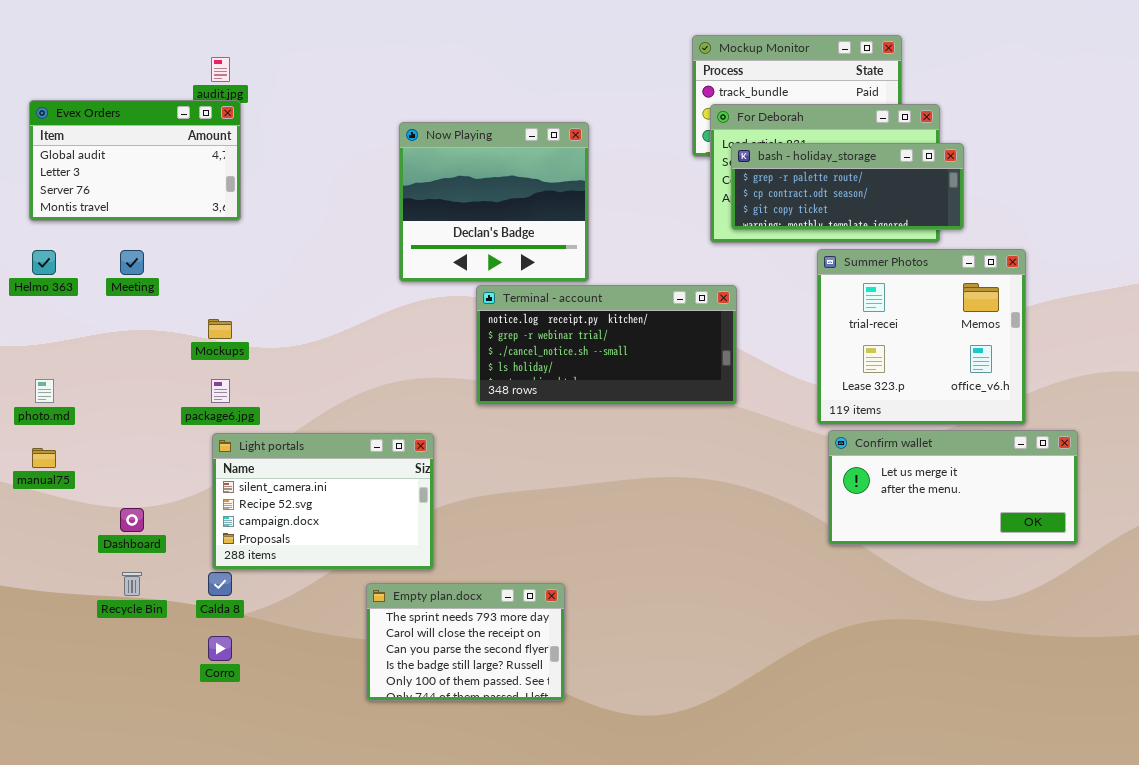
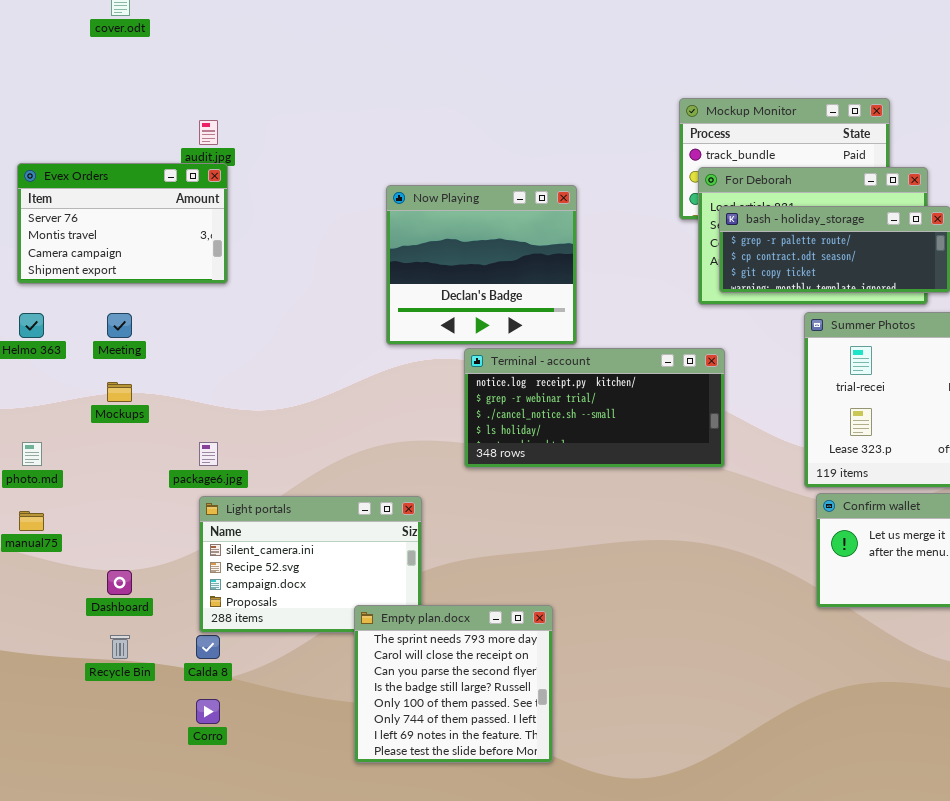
Evex Orders: [29,100,241,221] -> [17,163,228,284], scrolled down 2 rows
Mockups: [208,319,232,339] -> [107,382,132,402], moved
Empty plan.docx: [366,583,565,701] -> [354,605,553,763], resized

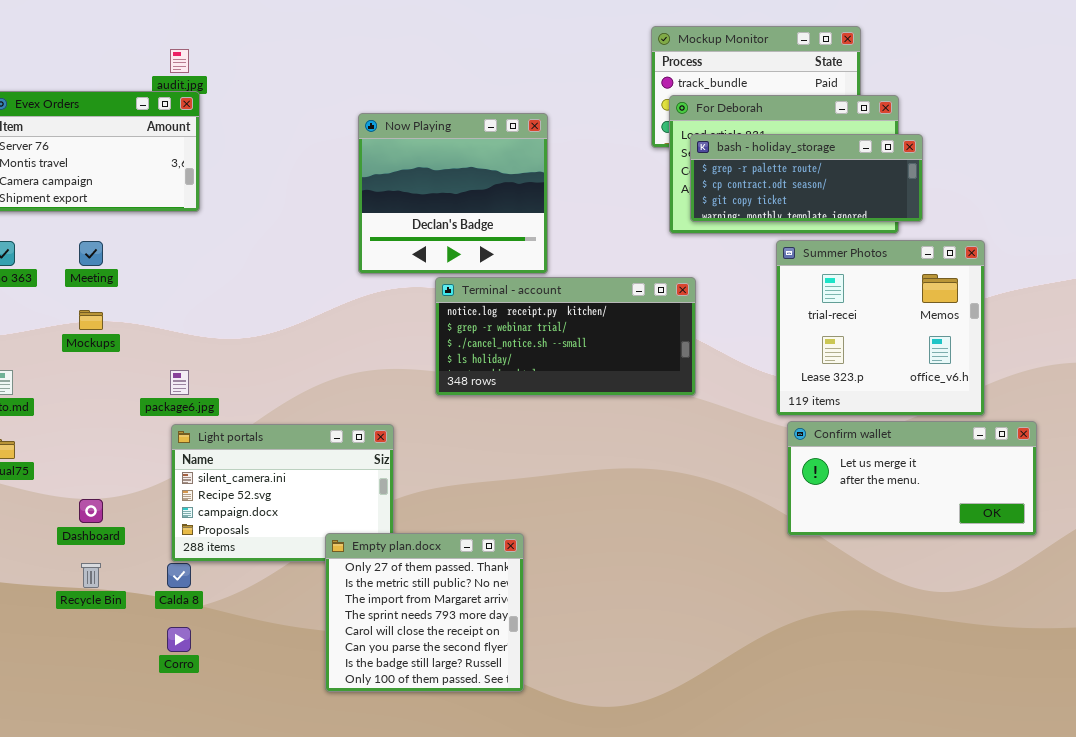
Empty plan.docx: [354,605,553,763] -> [325,533,524,692], scrolled up 3 rows

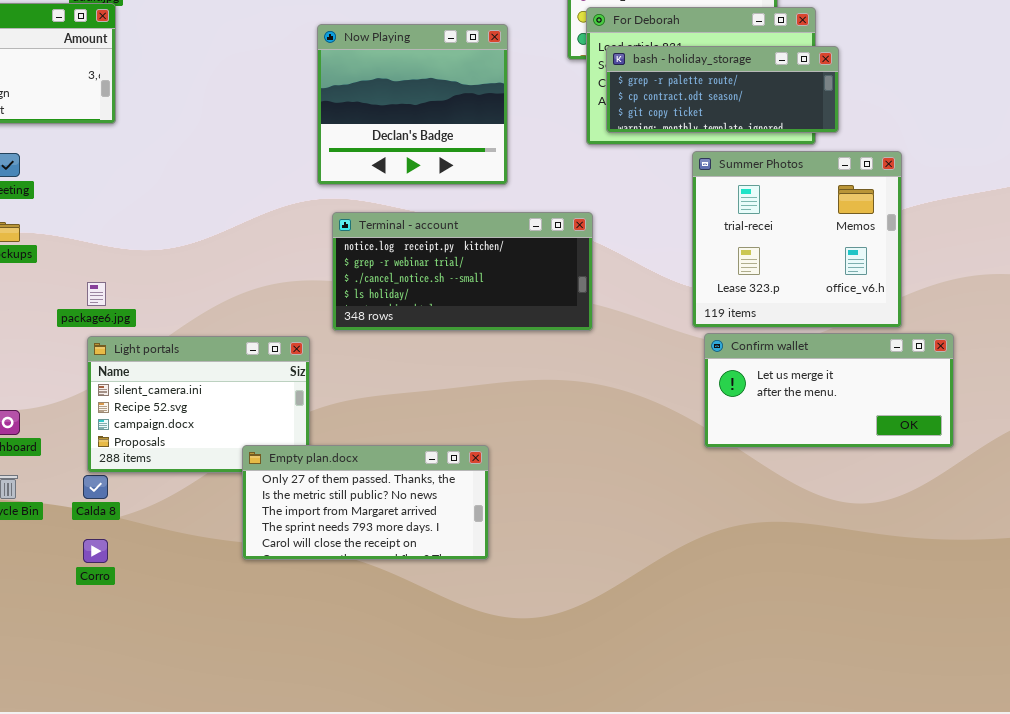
Now Playing: [358,113,548,274] -> [317,24,508,185], moved
Terminal - account: [435,277,696,396] -> [332,212,593,331], moved
Empty plan.docx: [325,533,524,692] -> [242,445,489,560], resized

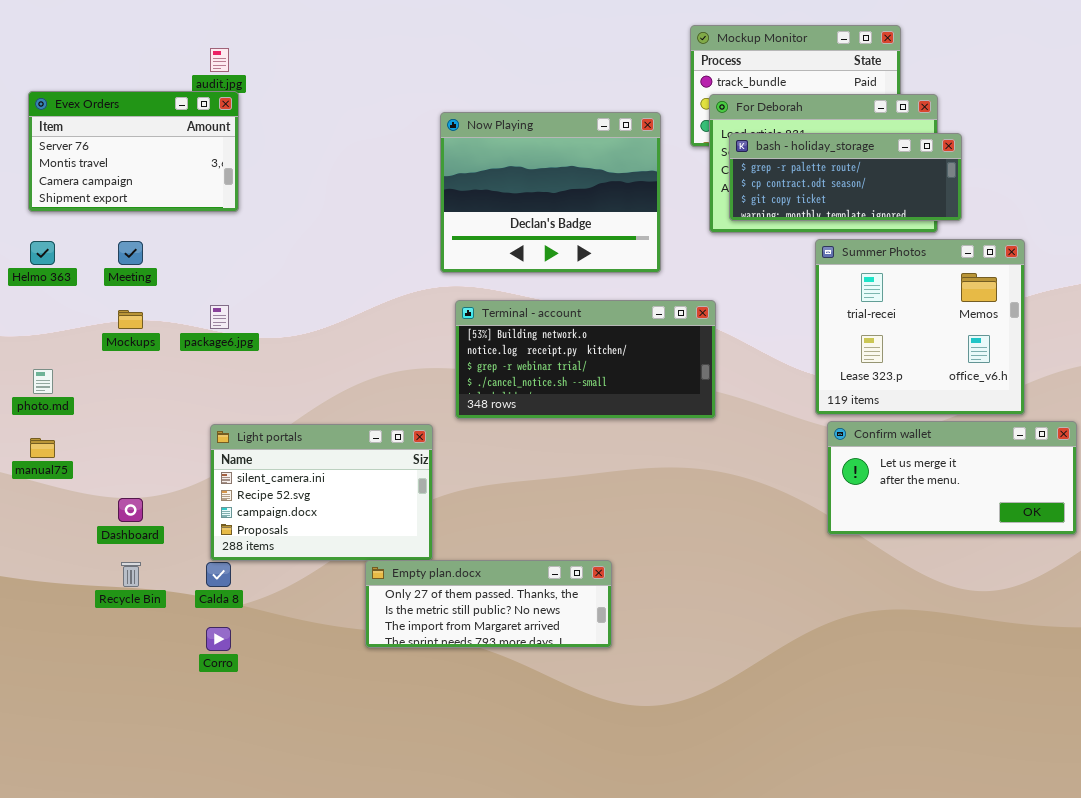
Now Playing: [317,24,508,185] -> [440,112,661,273], resized
Terminal - account: [332,212,593,331] -> [455,300,716,419], scrolled up 1 row
package6.jpg: [87,282,106,306] -> [210,305,229,329], moved
Empty plan.docx: [242,445,489,560] -> [365,560,612,648], resized

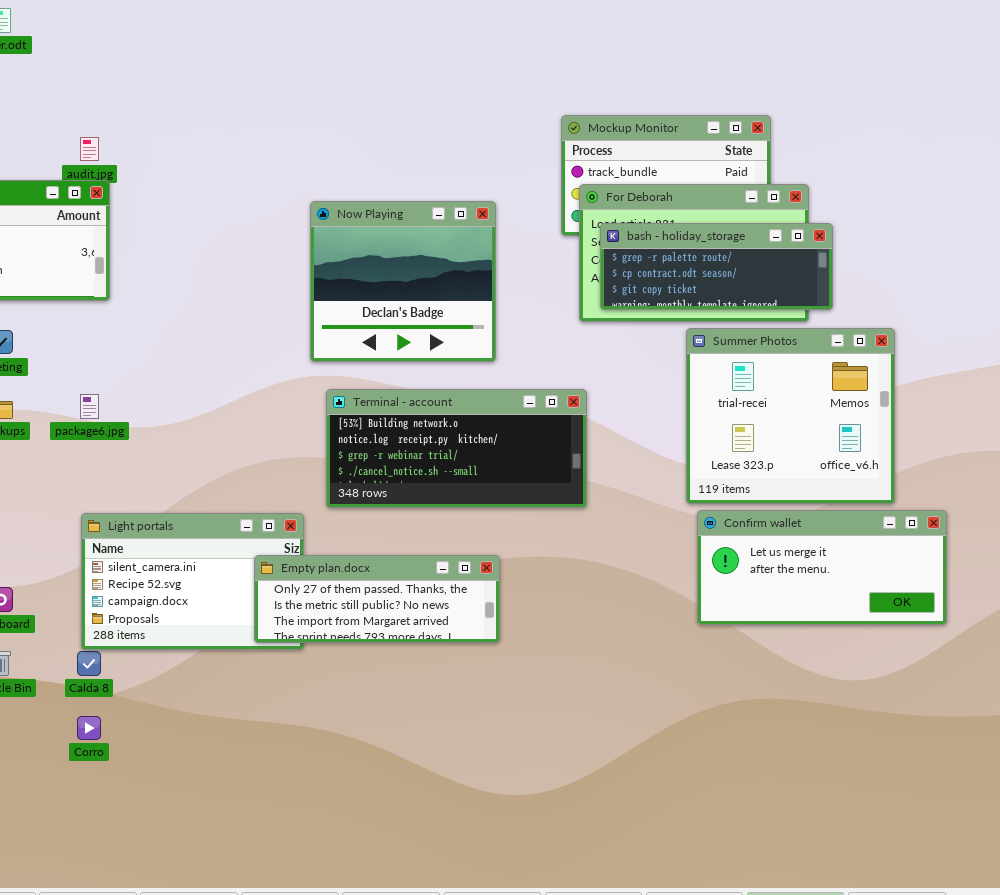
Now Playing: [440,112,661,273] -> [310,201,496,362], resized
Empty plan.docx: [365,560,612,648] -> [254,555,500,643], moved

